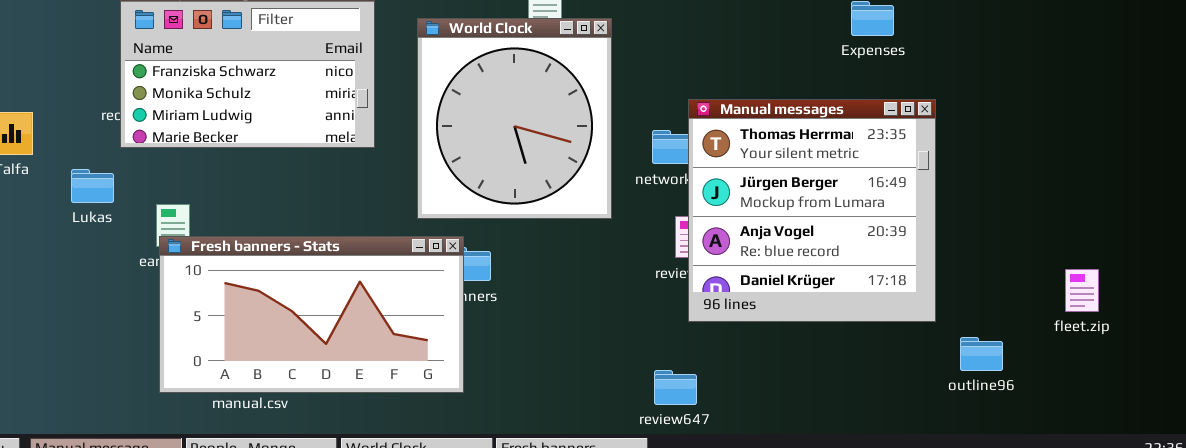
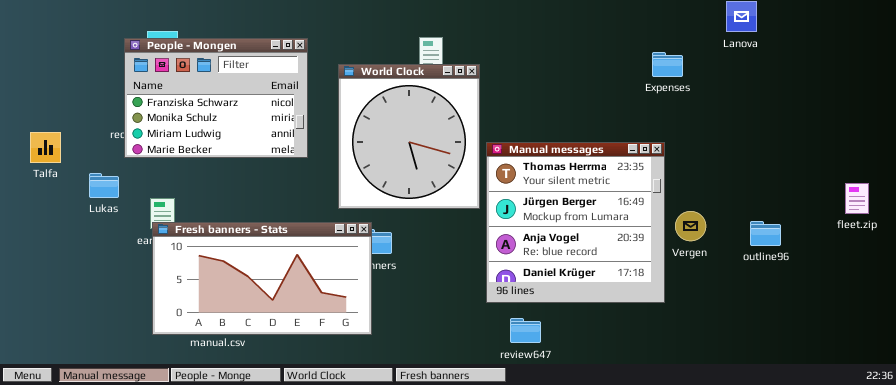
Manual messages: [688,99,936,322] -> [486,142,665,303], moved
fleet.zip: [1065,269,1099,312] -> [845,183,869,214], moved
outline96: [960,337,1003,371] -> [750,221,781,246], moved

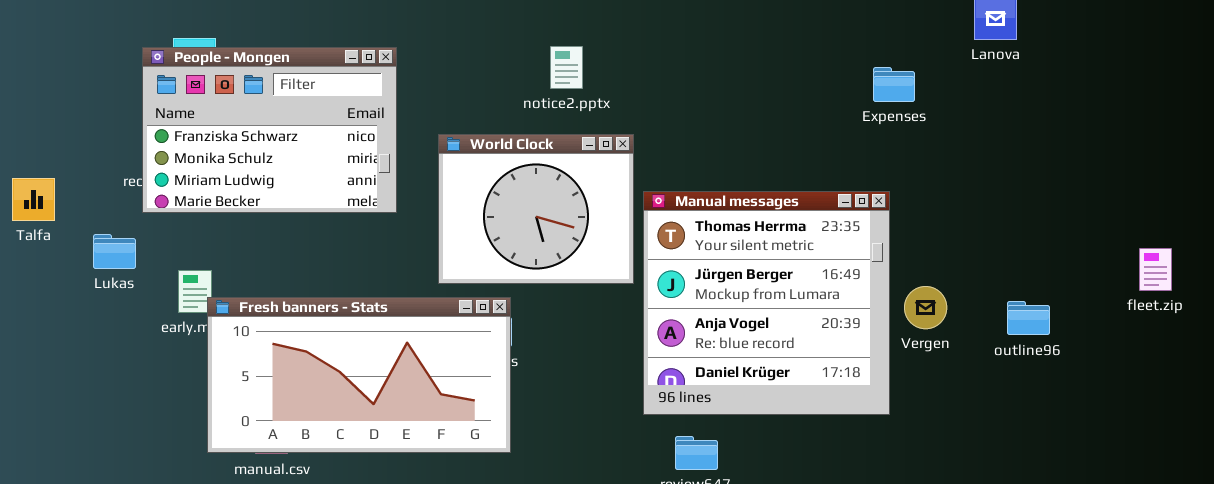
World Clock: [338,64,480,209] -> [438,134,634,284], resized
Fresh banners - Stats: [152,222,372,335] -> [207,297,511,453], moved

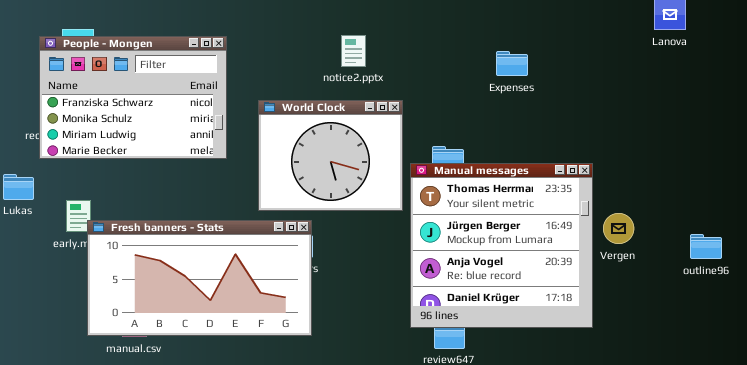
Expenses: [873,67,915,102] -> [496,51,528,76], moved
Manual messages: [643,191,890,415] -> [410,163,593,328], moved
outline96: [1007,301,1050,335] -> [690,234,722,259], moved

